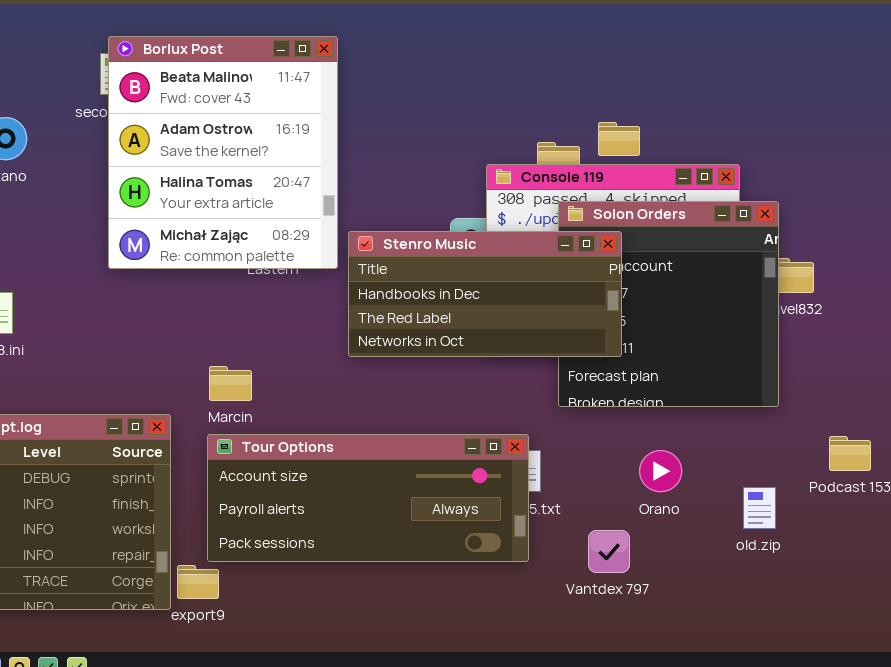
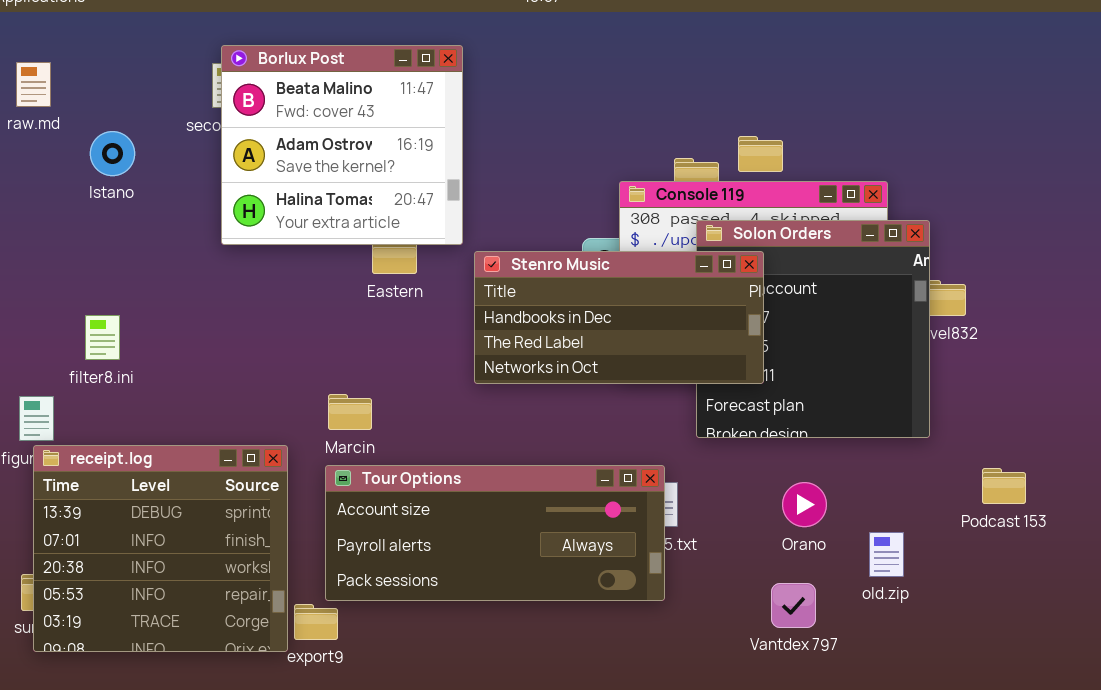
Borlux Post: [108,36,338,269] -> [221,45,463,245], resized
old.zip: [743,487,776,529] -> [869,532,904,577], moved
Vantdex 797: [588,530,630,573] -> [771,583,816,628], moved

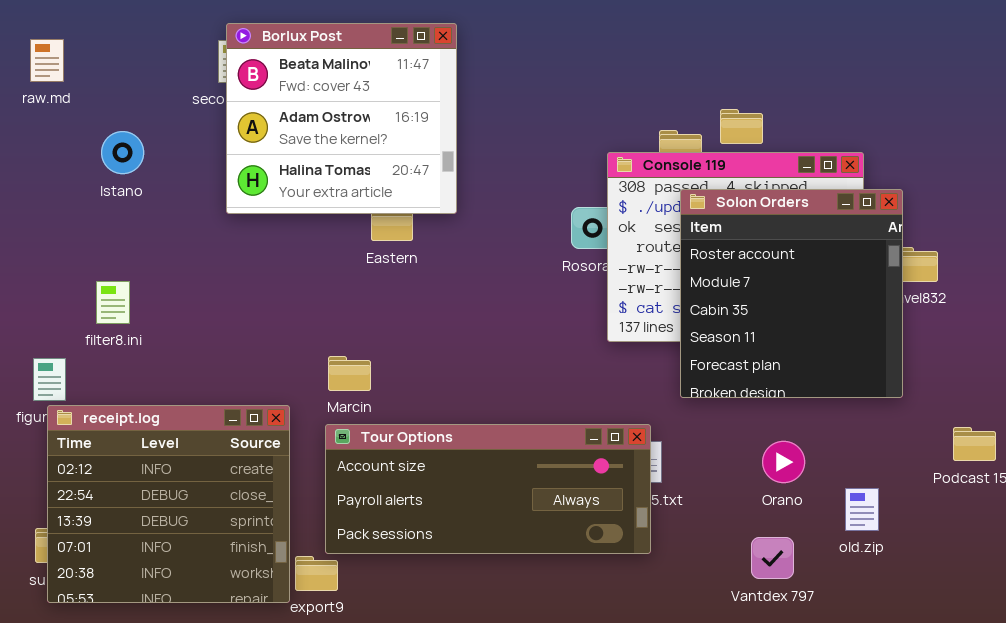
Istano: [90,131,135,176] -> [101,131,144,174], moved
Stenro Music: [474,251,764,384] -> none, closed
receipt.log: [33,445,288,652] -> [47,405,290,603], scrolled up 2 rows

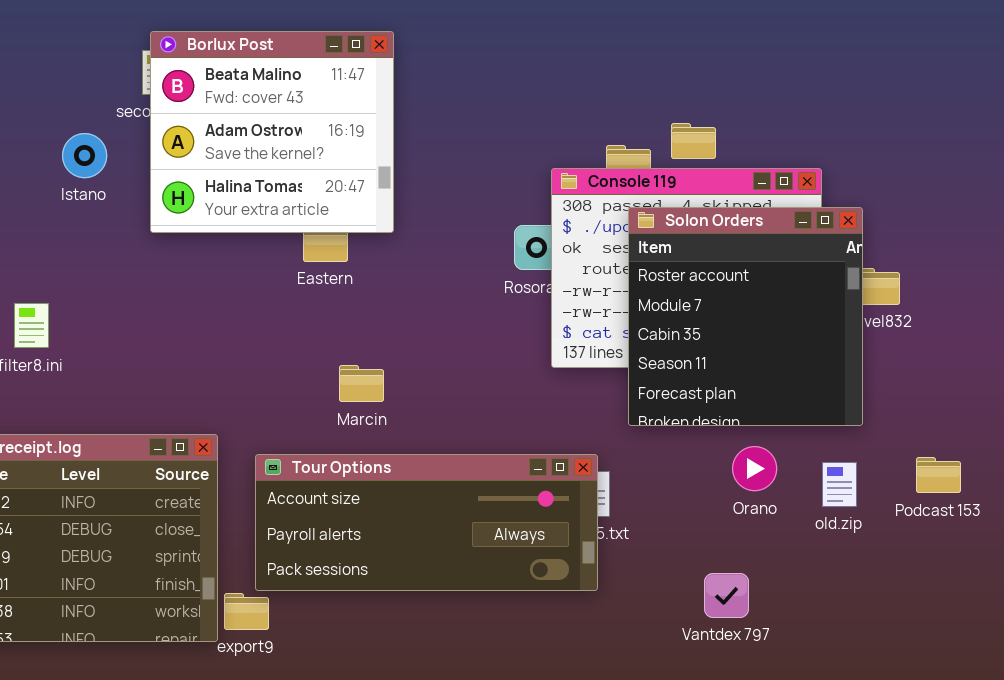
Istano: [101,131,144,174] -> [62,133,107,178], moved
Marcin: [328,356,371,391] -> [339,365,384,402], moved
Orano: [762,441,805,483] -> [732,446,777,491], moved
old.zip: [845,488,879,531] -> [822,462,857,507], moved

